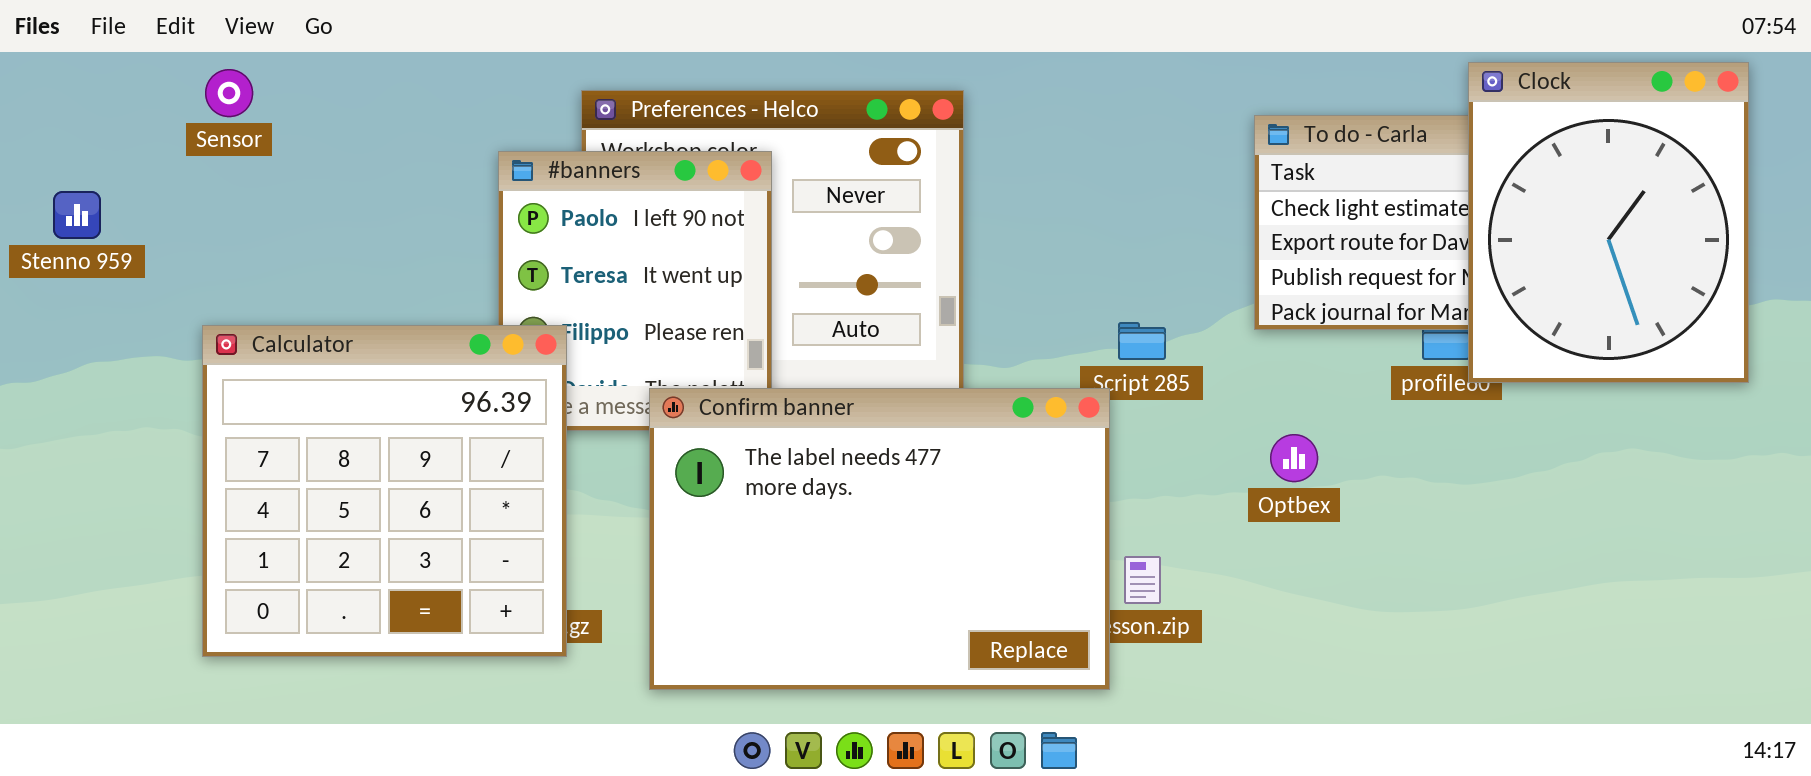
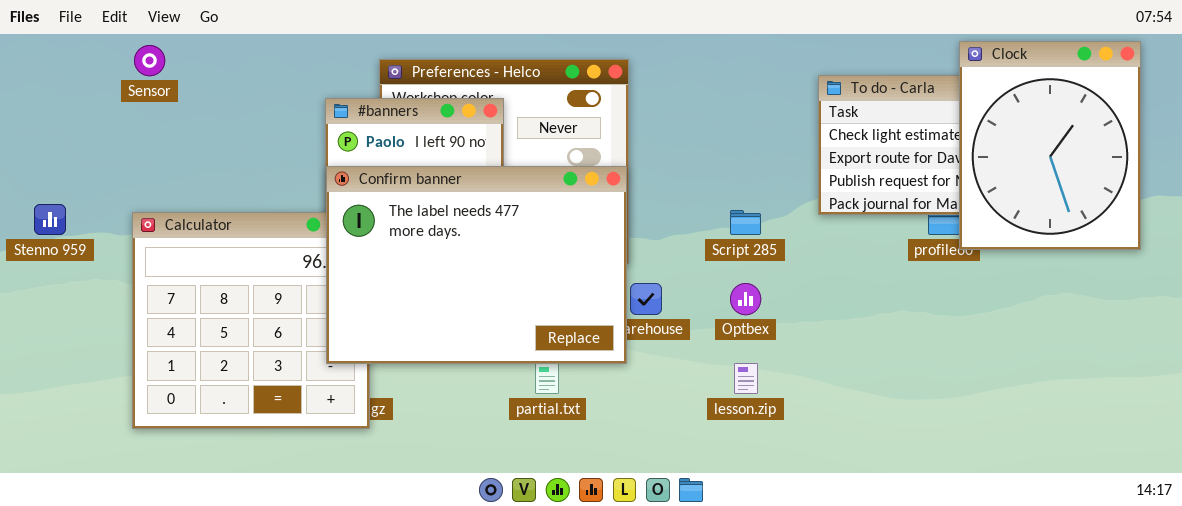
Stenno 959: [53,191,101,239] -> [34,204,66,235], moved
Confirm banner: [649,388,1110,690] -> [326,166,627,364], moved
Optbex: [1270,434,1318,482] -> [730,283,761,315], moved

